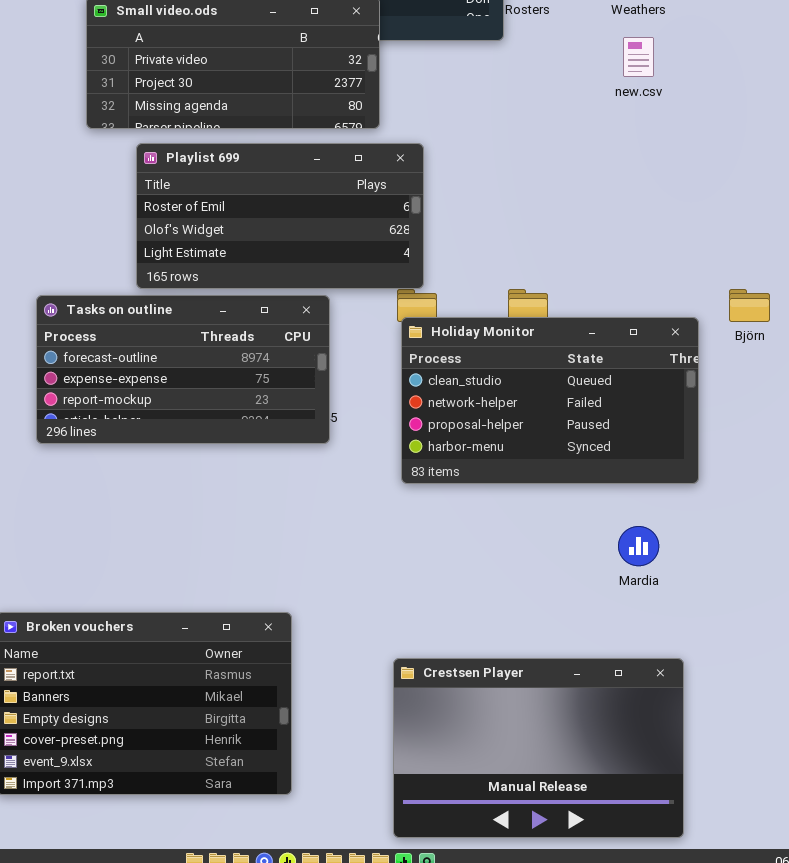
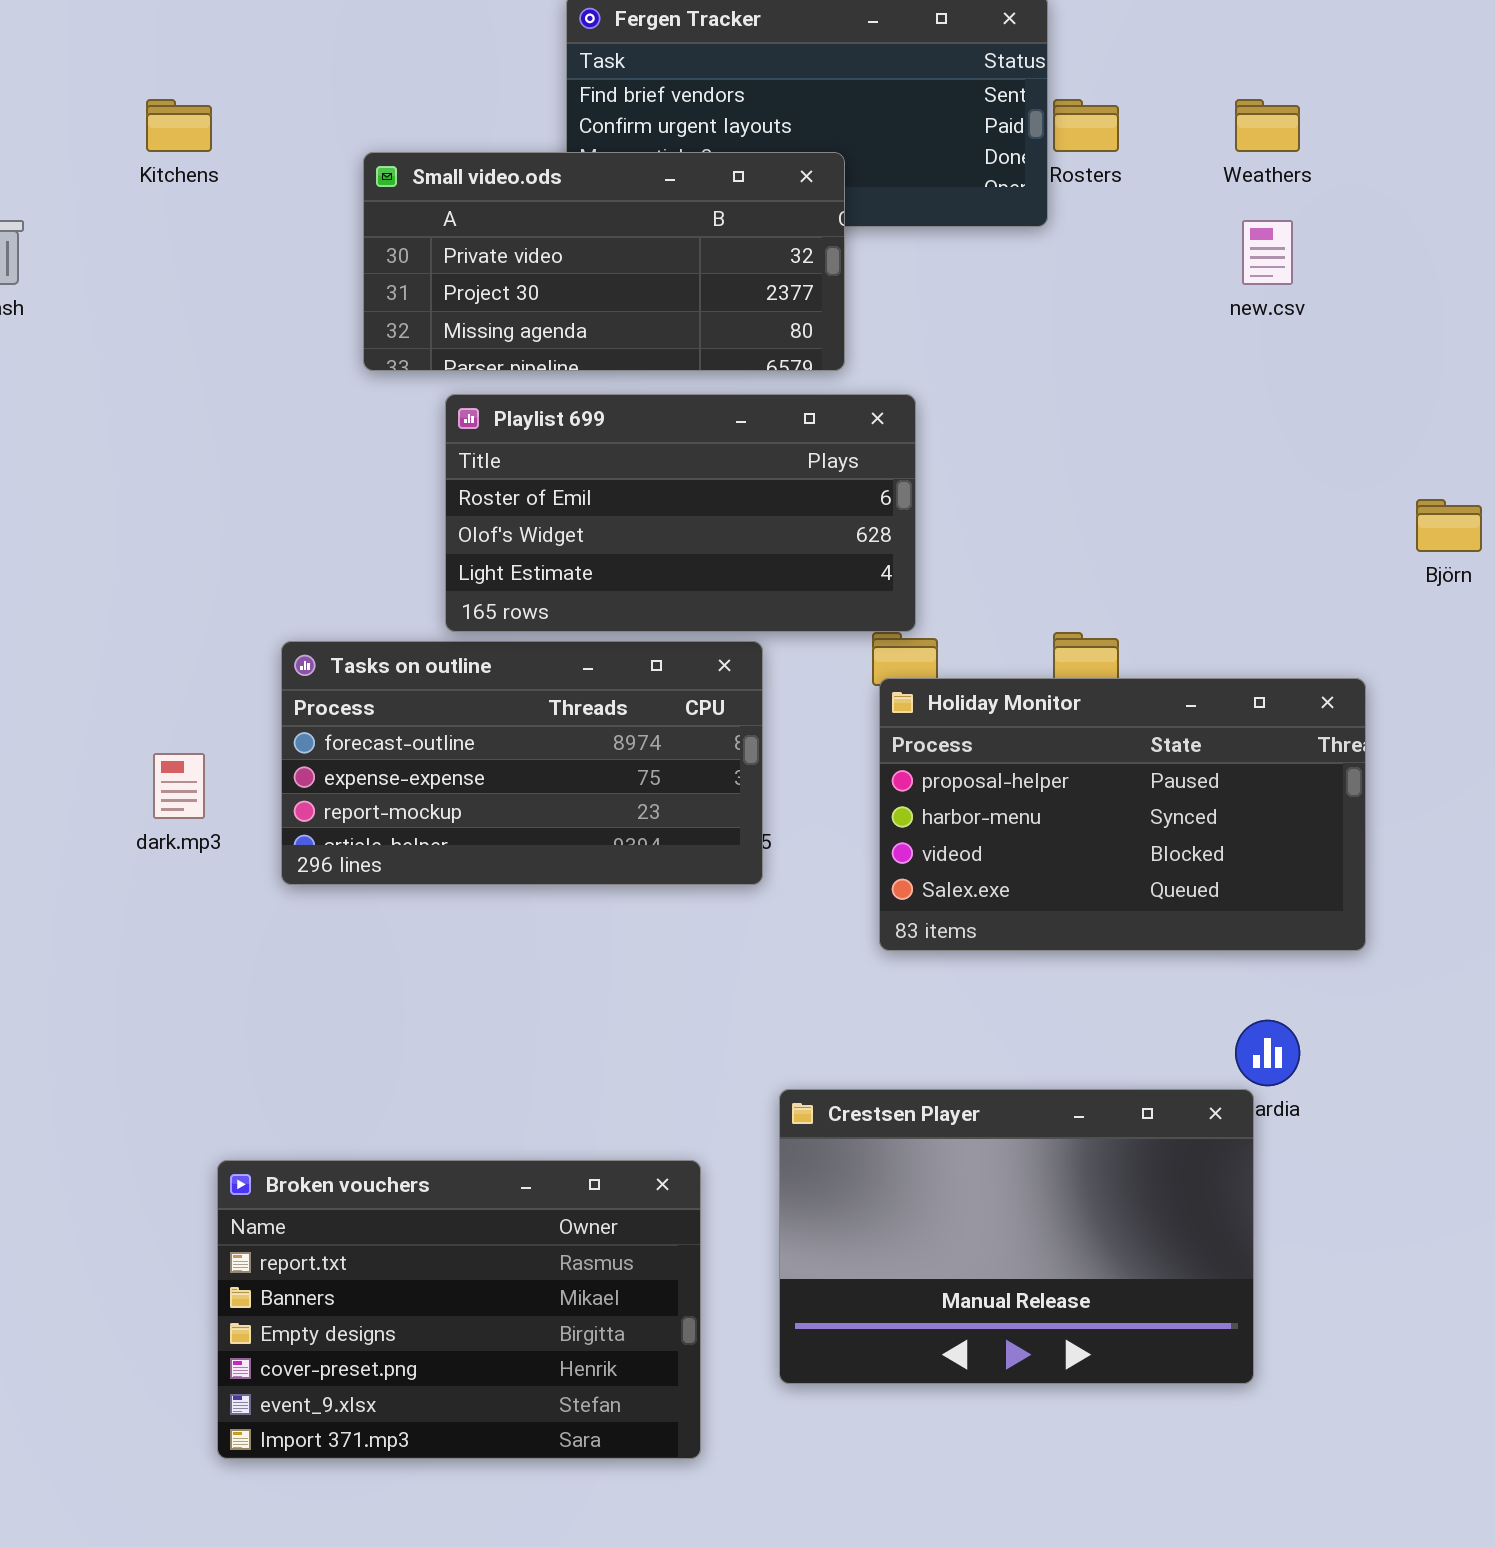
Björn: [729,289,770,322] -> [1416,499,1482,552], moved
Holiday Monitor: [401,317,699,484] -> [879,678,1366,951], scrolled down 2 rows
Crestsen Player: [393,658,684,838] -> [779,1089,1254,1384], moved

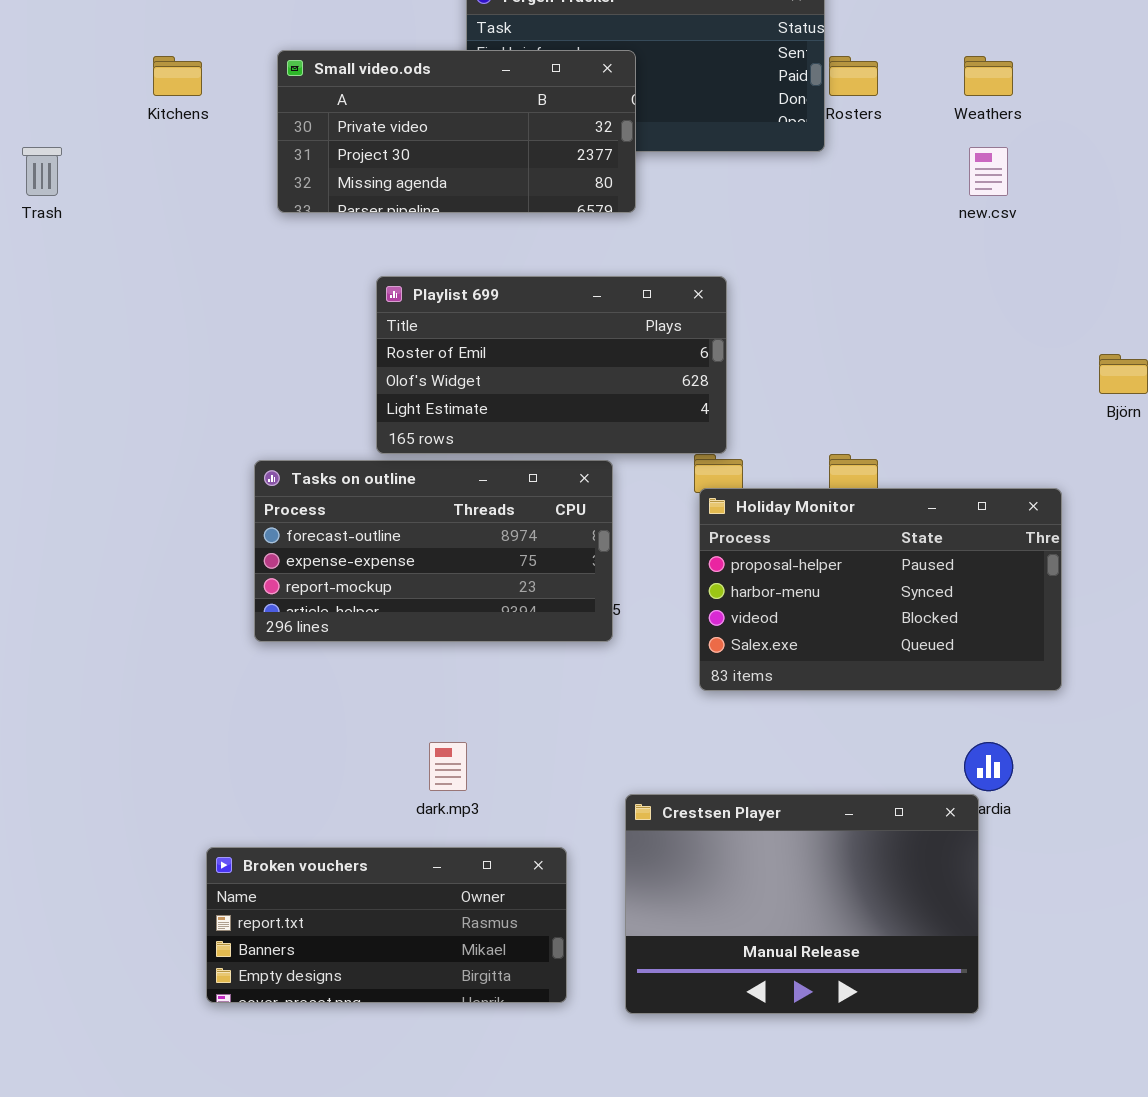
Small video.ods: [363,152,845,371] -> [277,50,636,213], moved
dark.mp3: [153,753,205,819] -> [429,742,467,791], moved
Broken vouchers: [217,1160,701,1459] -> [206,847,567,1003], resized

